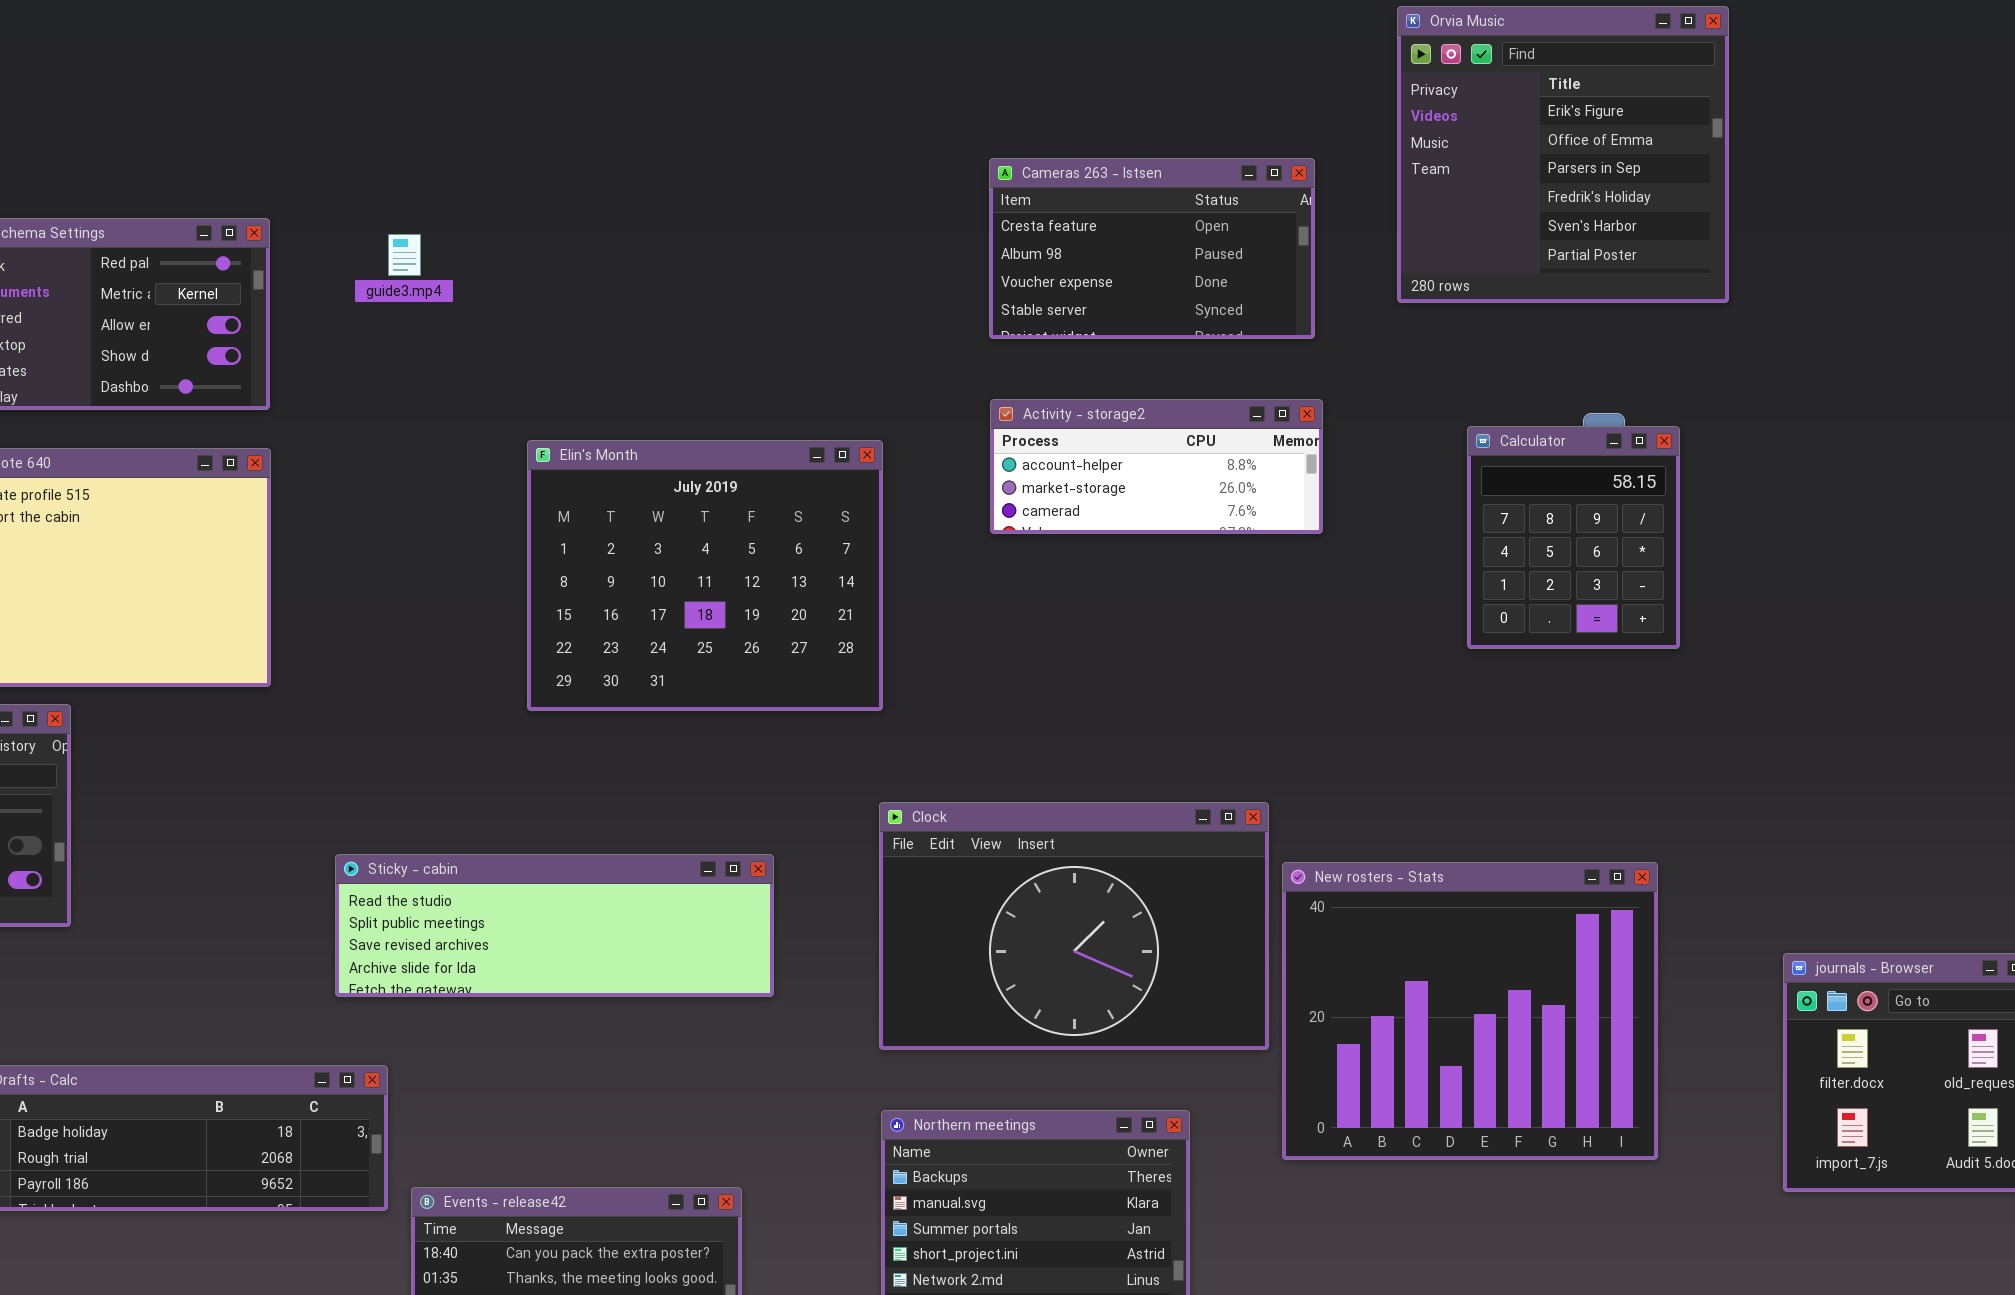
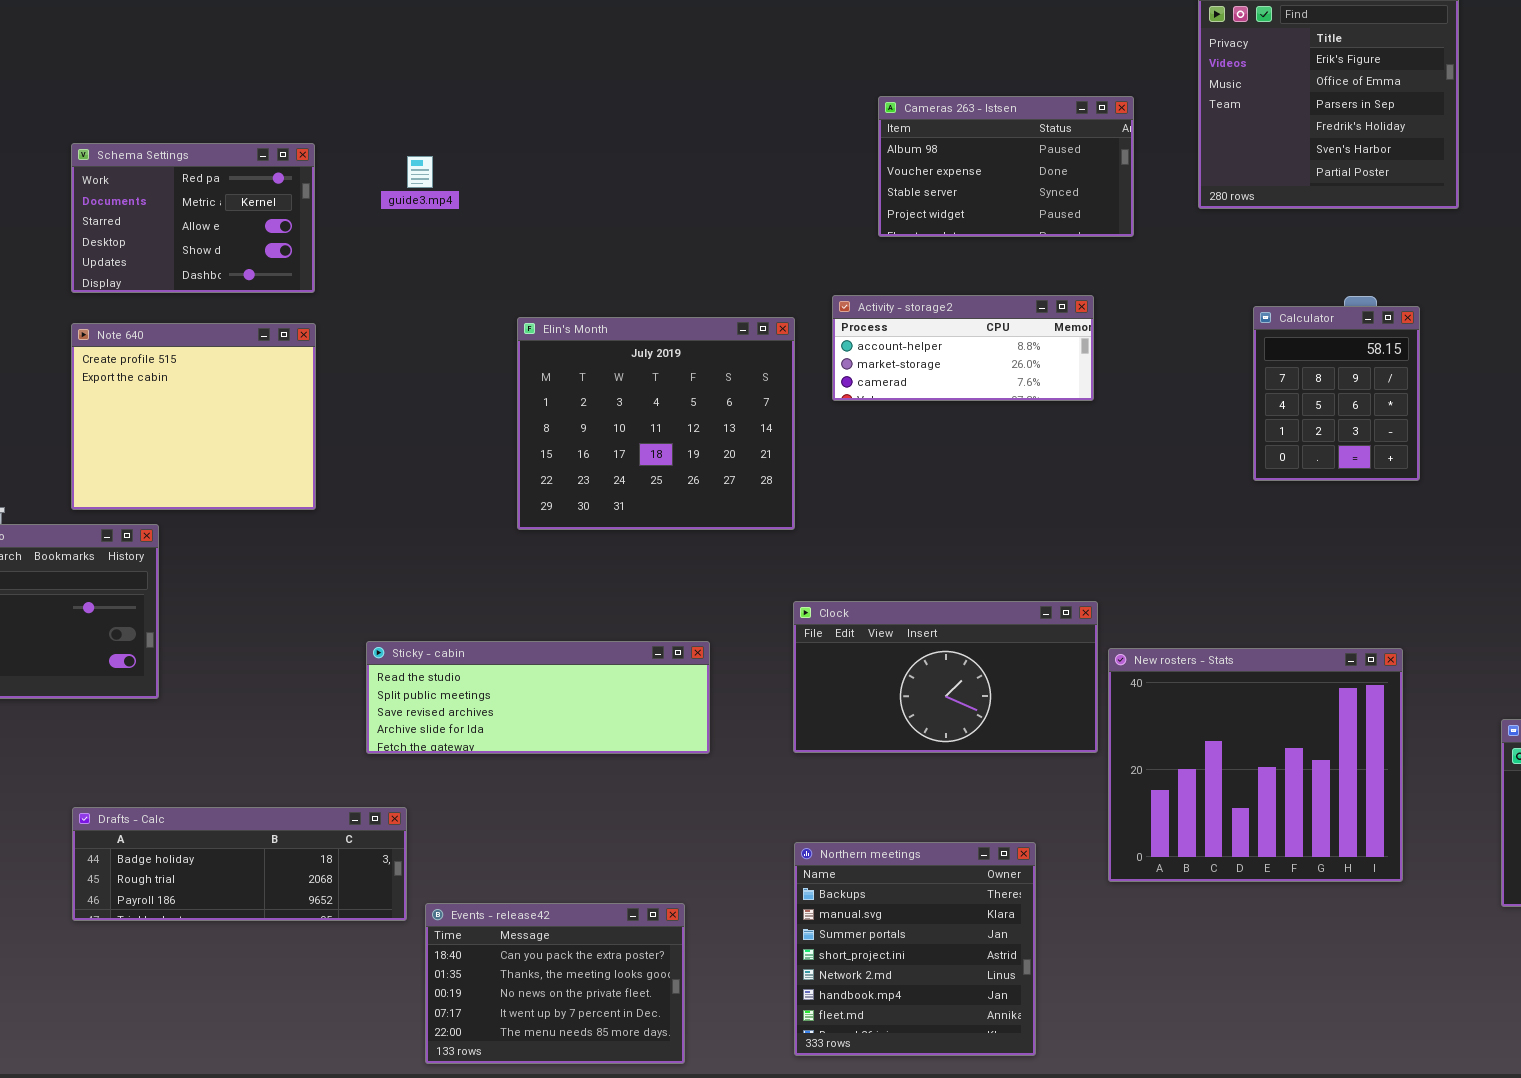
Cameras 263 - Istsen: [989,158,1315,339] -> [878,96,1134,237], scrolled down 1 row
Activity - storage2: [990,399,1323,534] -> [832,295,1094,401], moved
Clock: [879,802,1269,1050] -> [793,601,1098,753], resized

